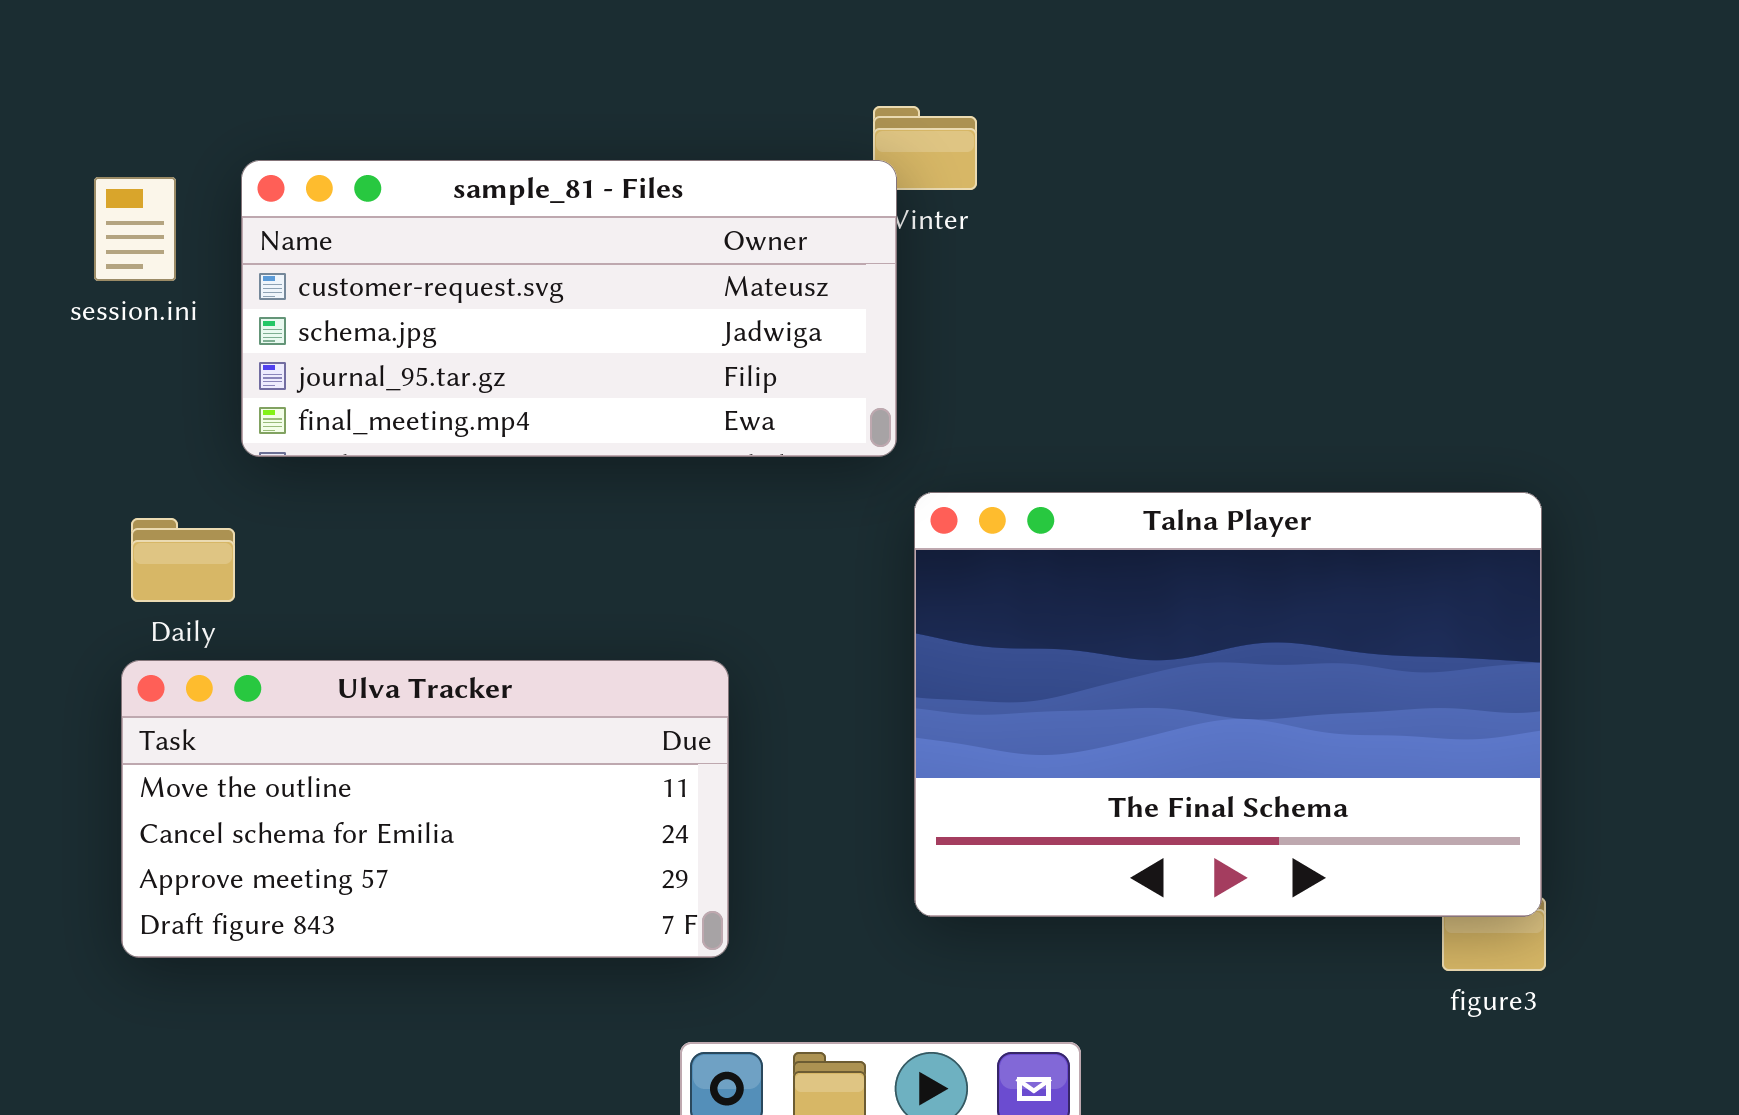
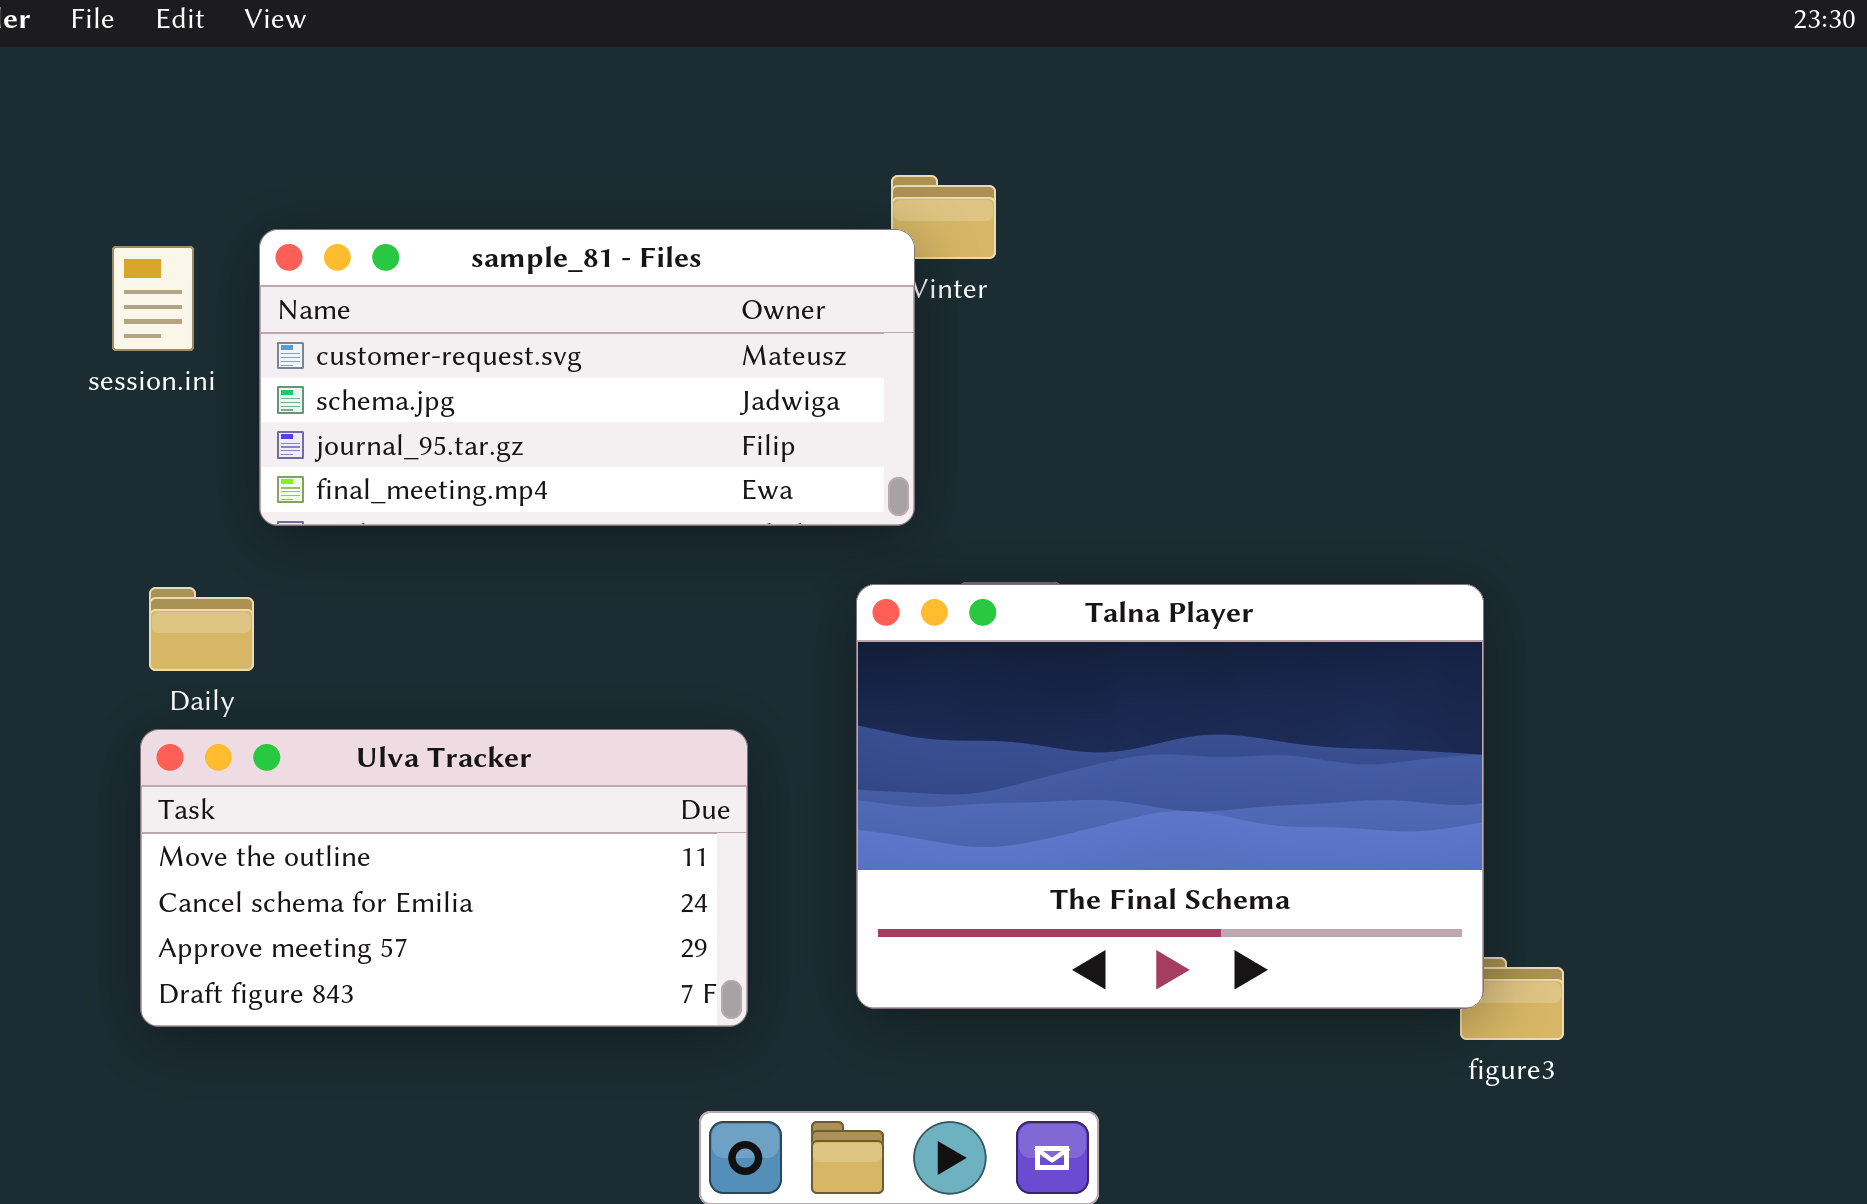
Talna Player: [914,492,1542,917] -> [856,584,1484,1009], moved

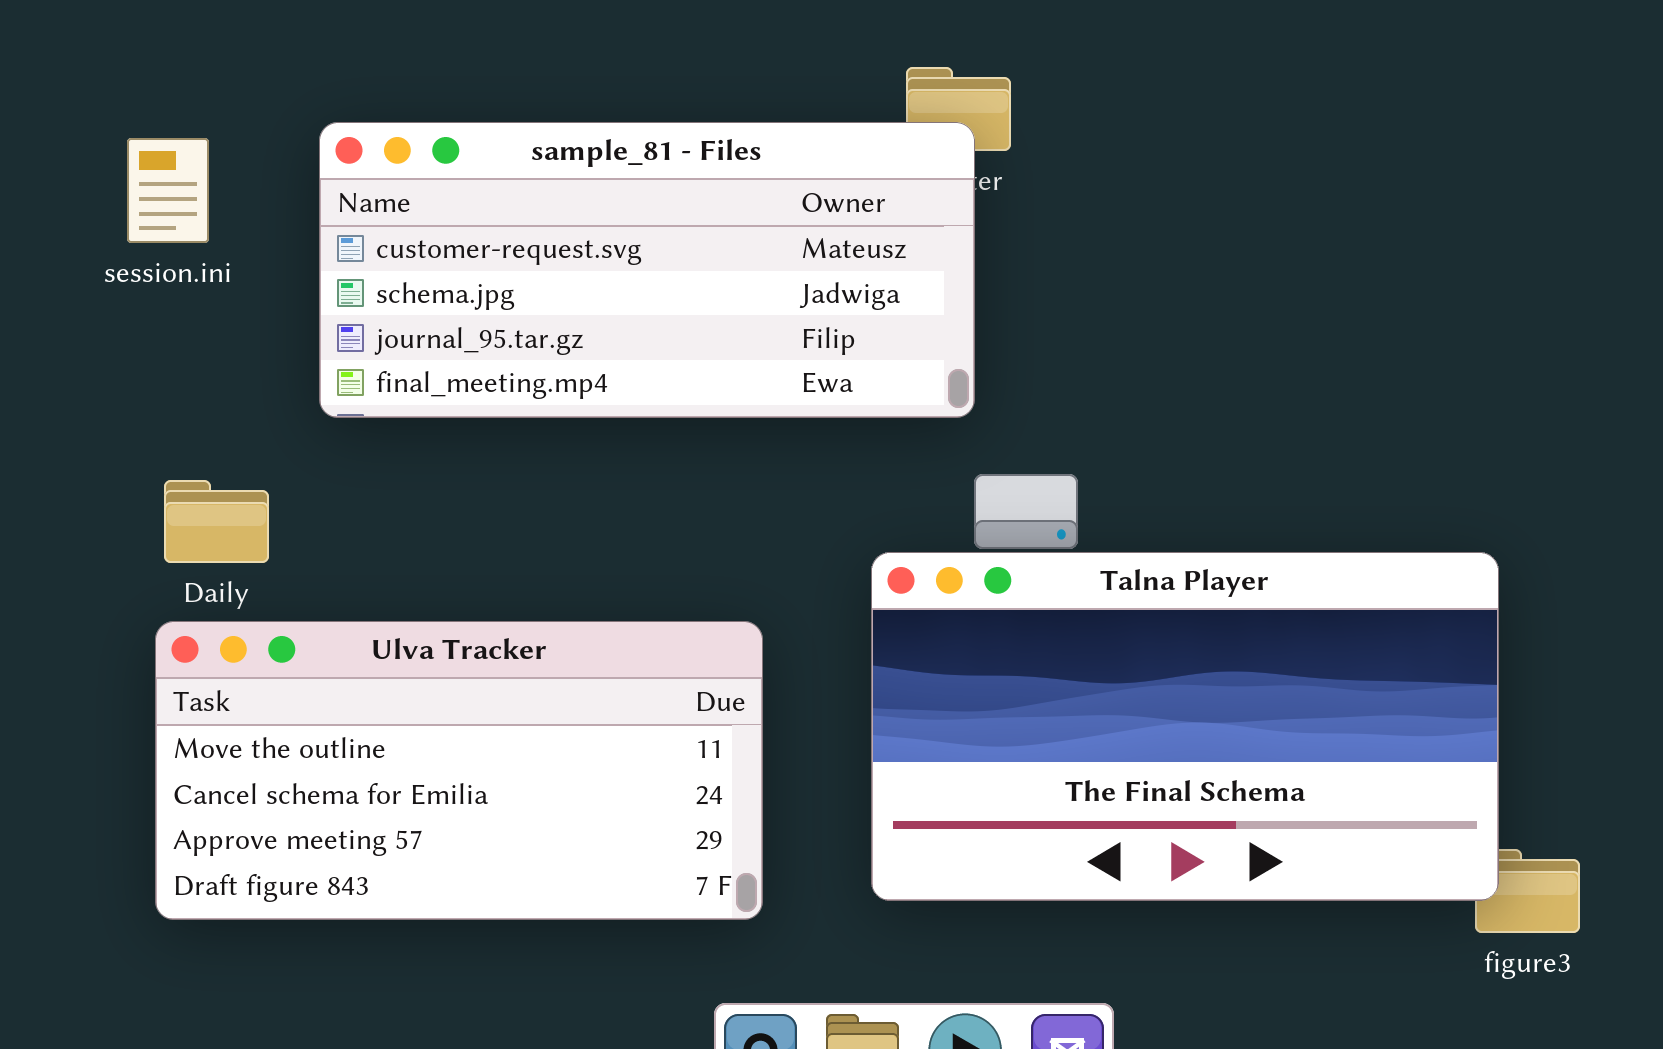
sample_81 - Files: [259,229,915,526] -> [319,122,975,418], moved
Talna Player: [856,584,1484,1009] -> [871,552,1499,901], resized

